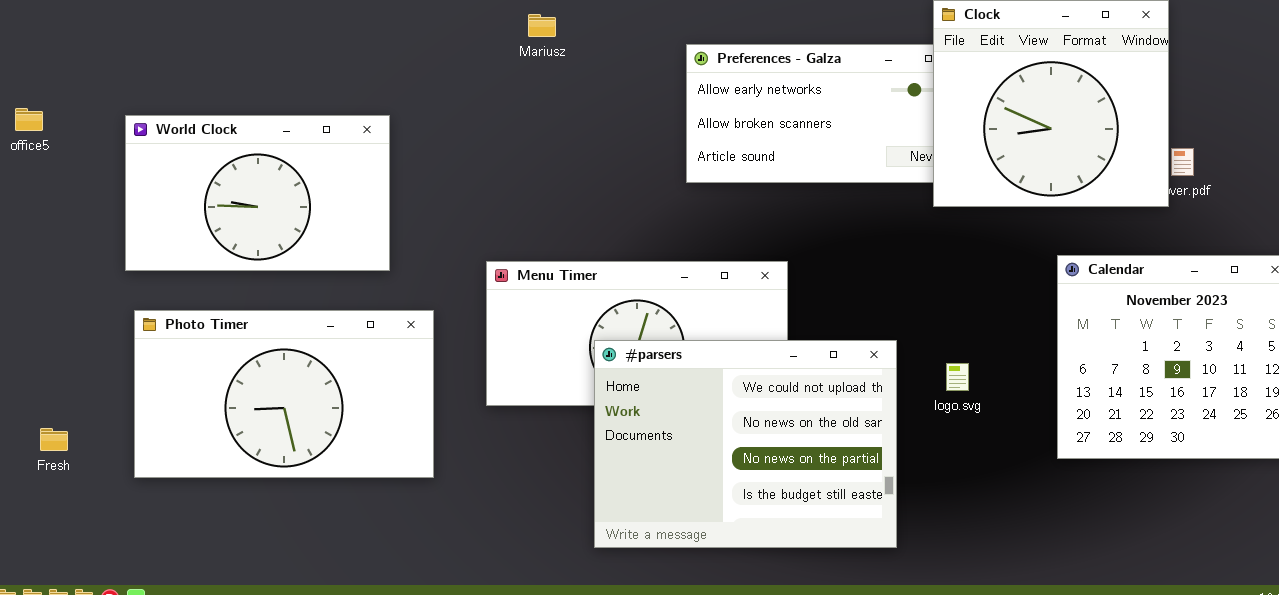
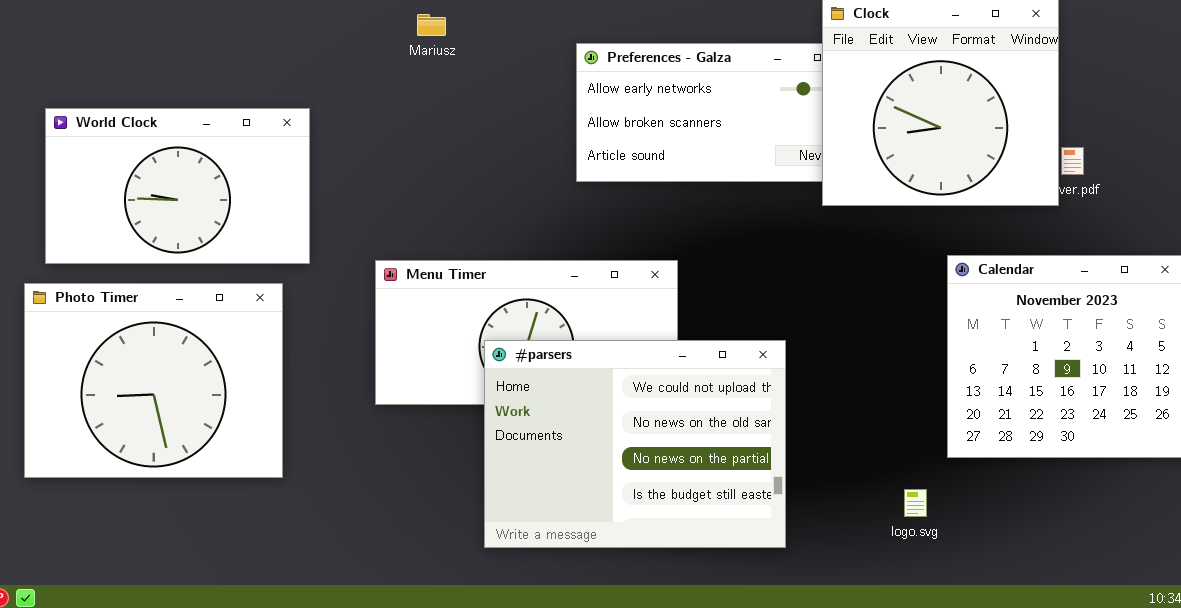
World Clock: [125,115,390,271] -> [45,108,310,264], moved
Photo Timer: [134,310,434,478] -> [24,283,283,478], resized
logo.svg: [946,363,969,391] -> [904,489,927,517], moved

